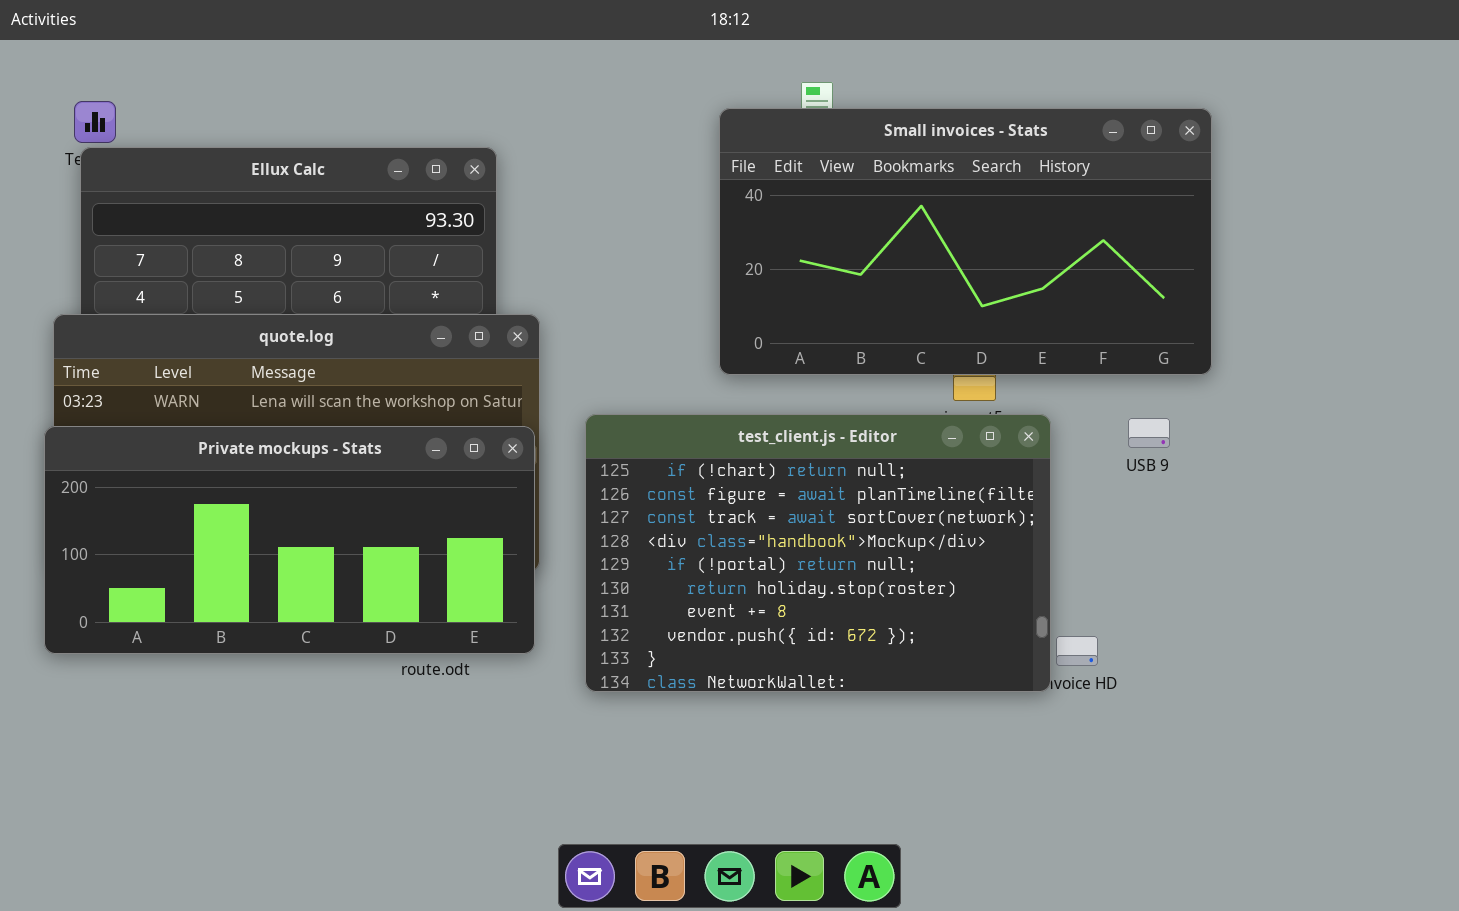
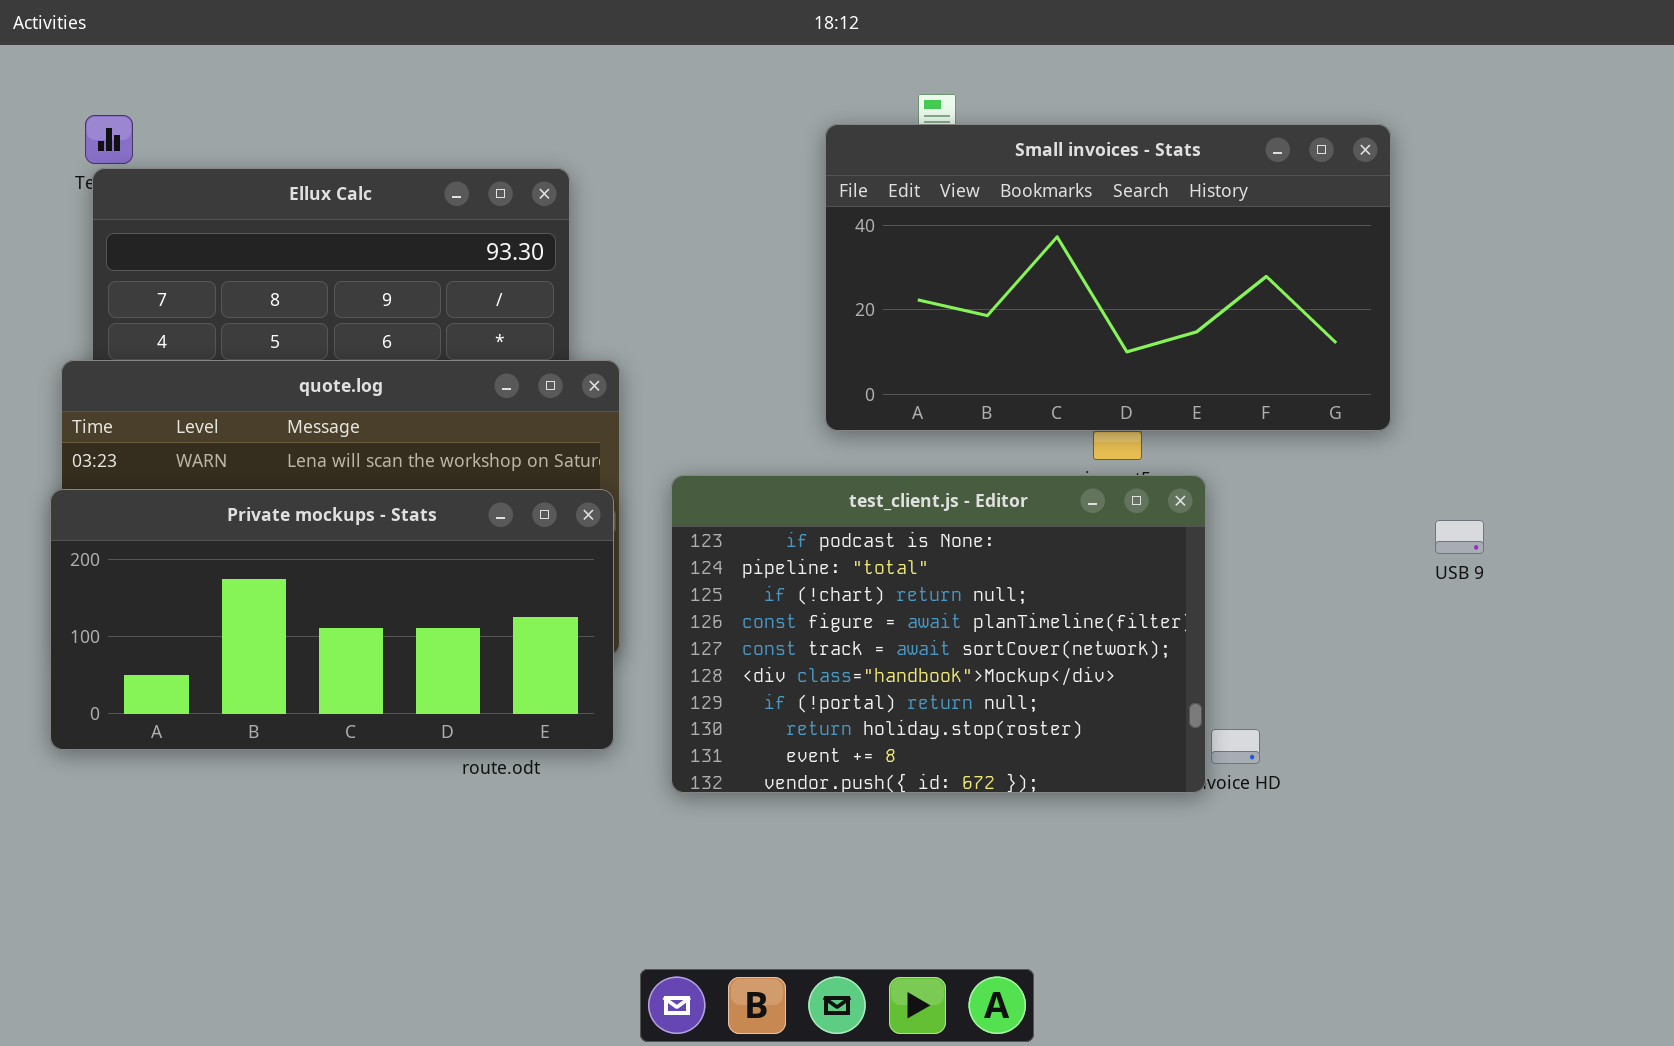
test_client.js - Editor: [585,414,1051,692] -> [671,475,1206,793], scrolled up 2 rows
USB 9: [1128,418,1170,448] -> [1435,520,1484,554], moved

